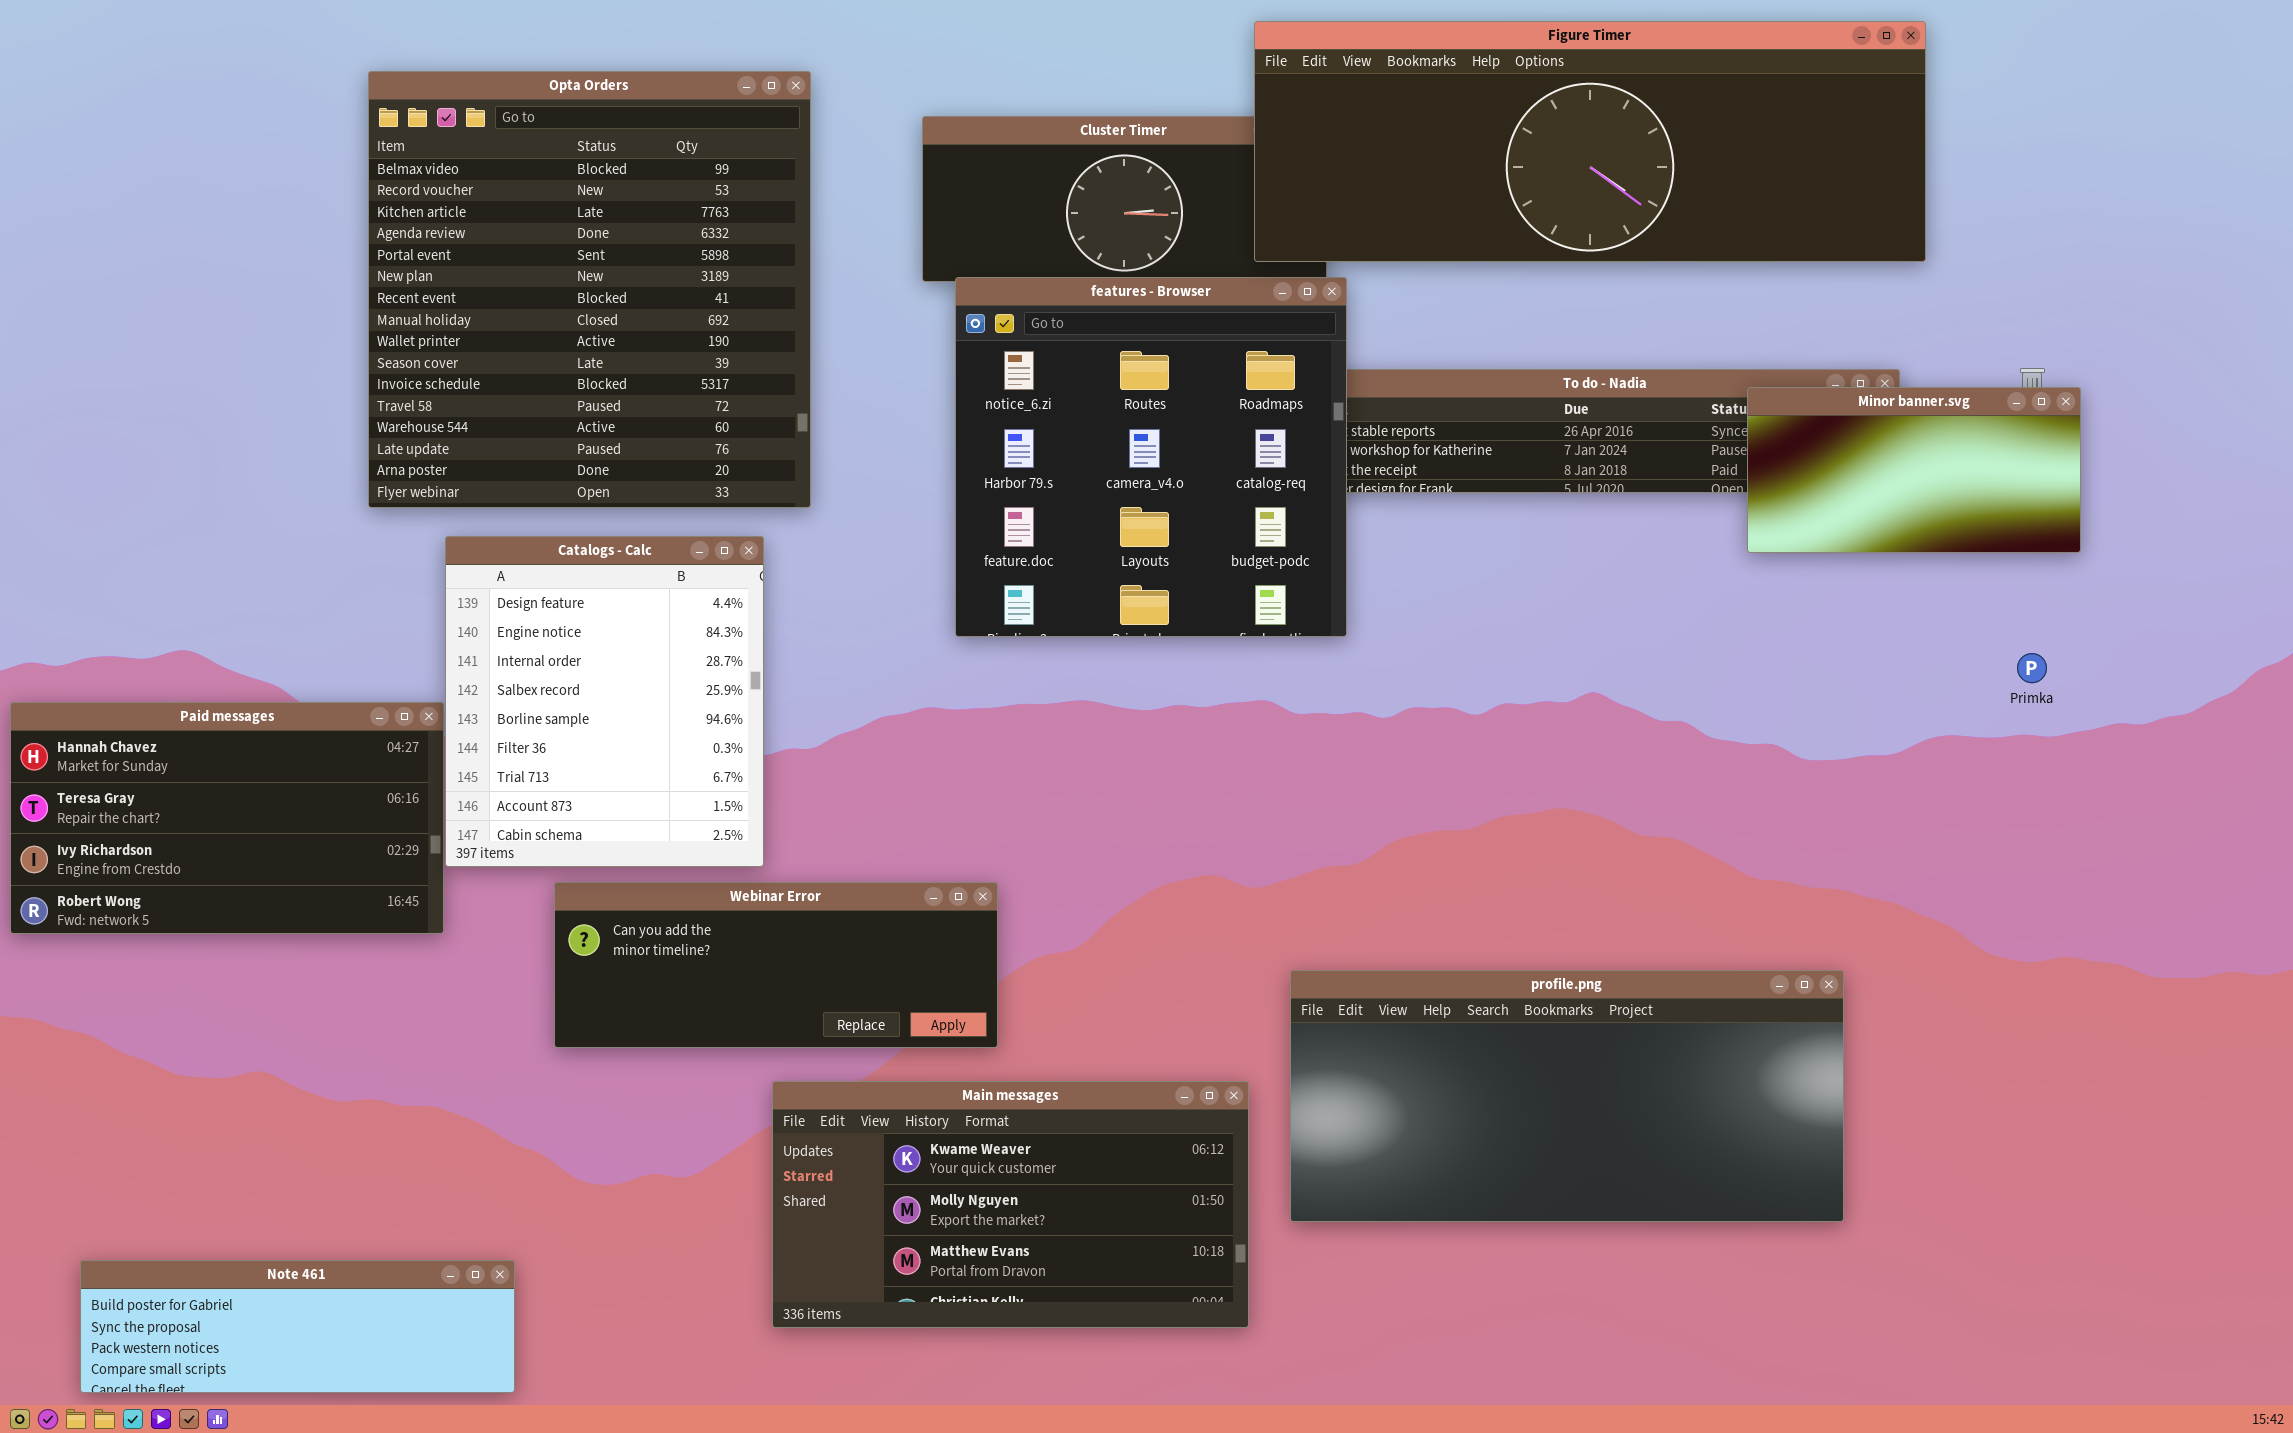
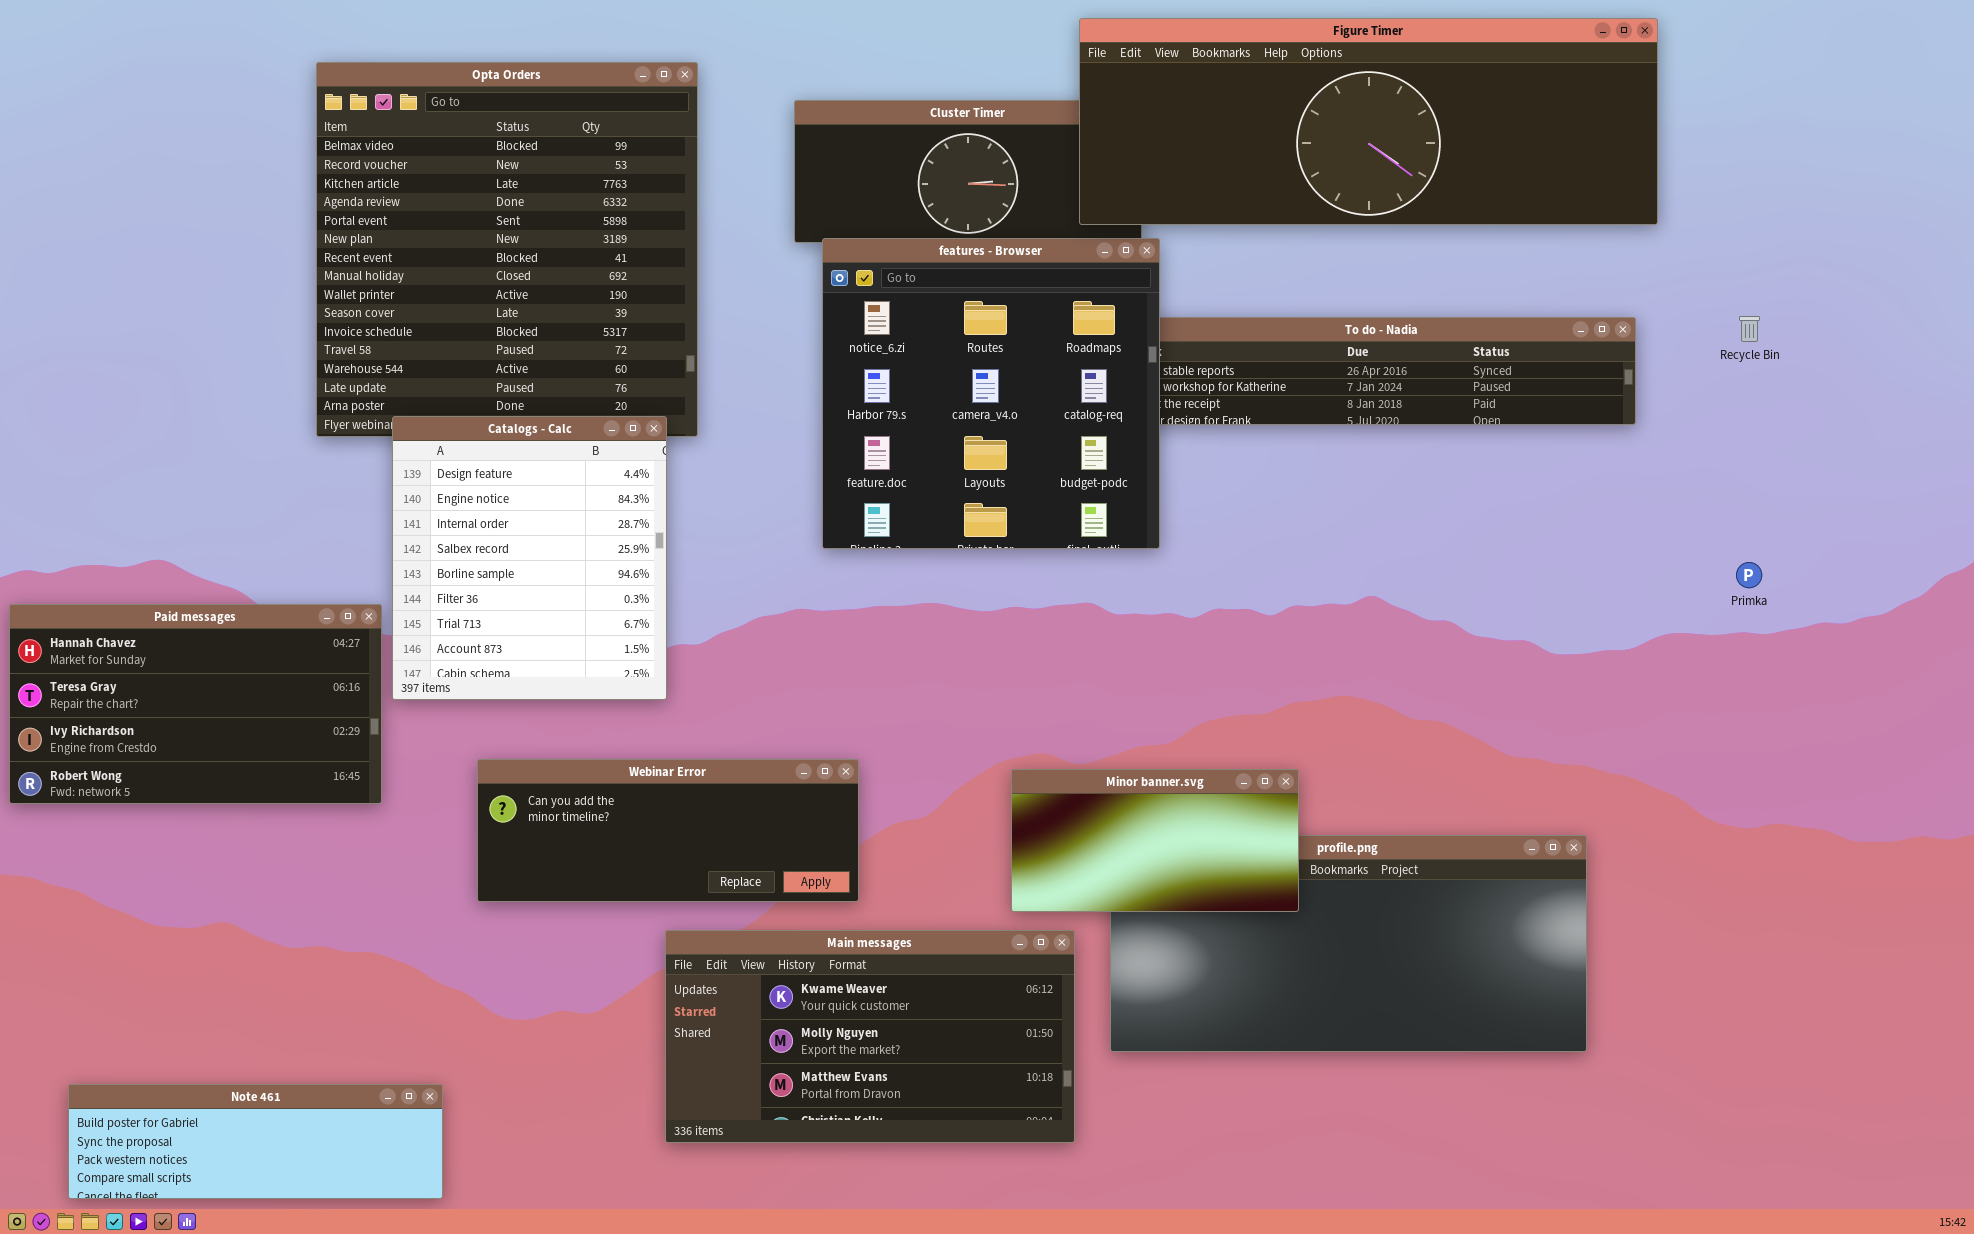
Minor banner.svg: [1747,387,2081,553] -> [1011,769,1299,912], moved
Catalogs - Calc: [445,536,764,867] -> [392,416,667,700], moved

